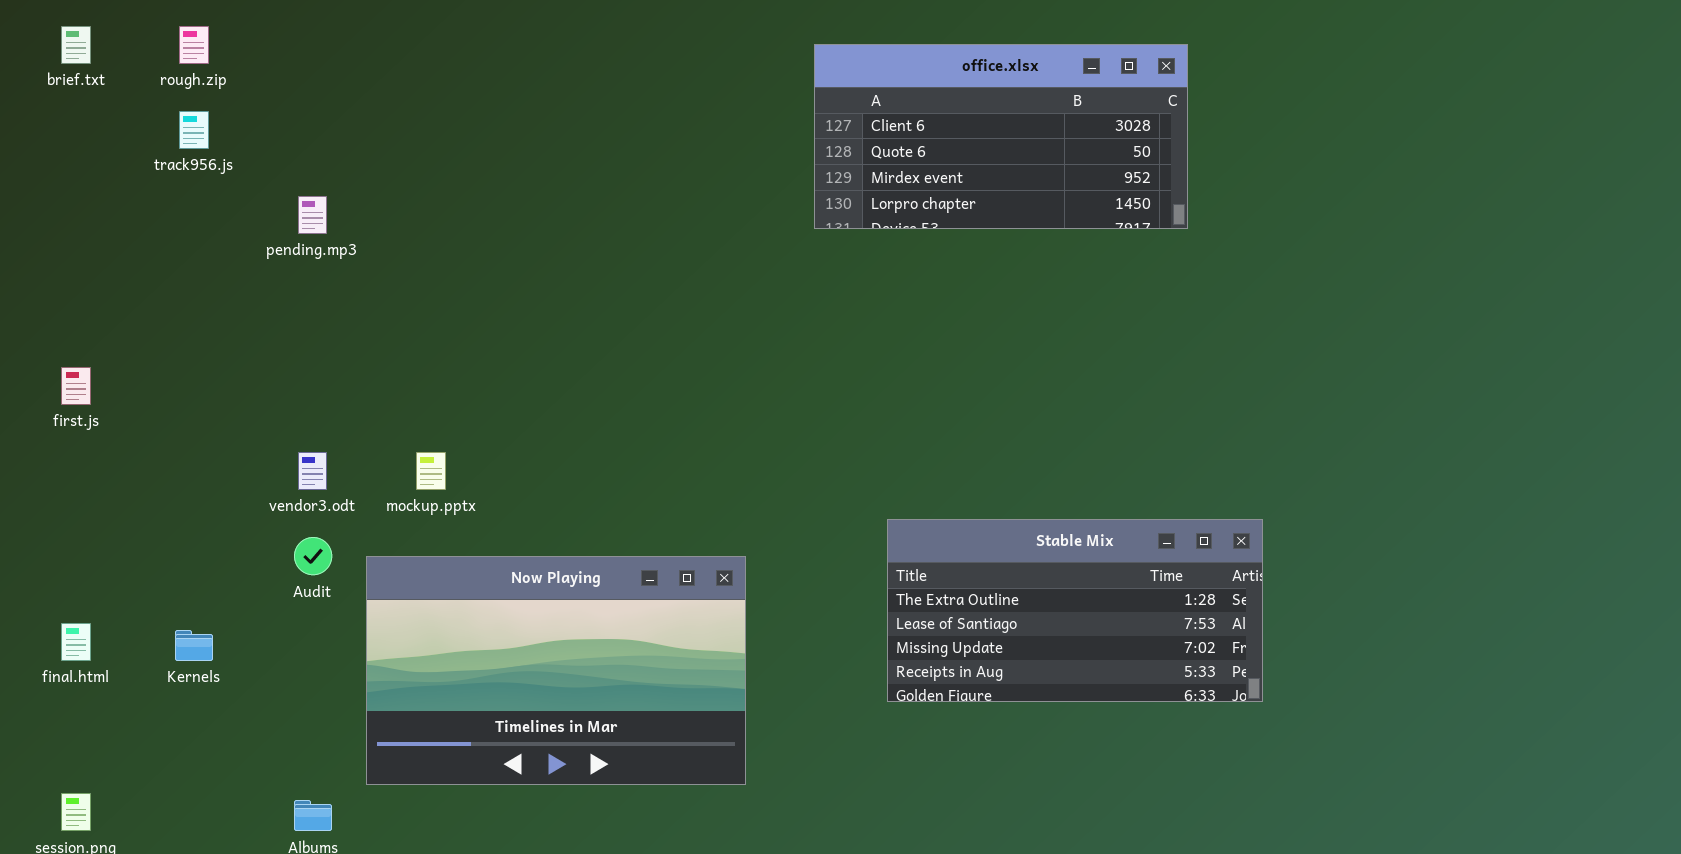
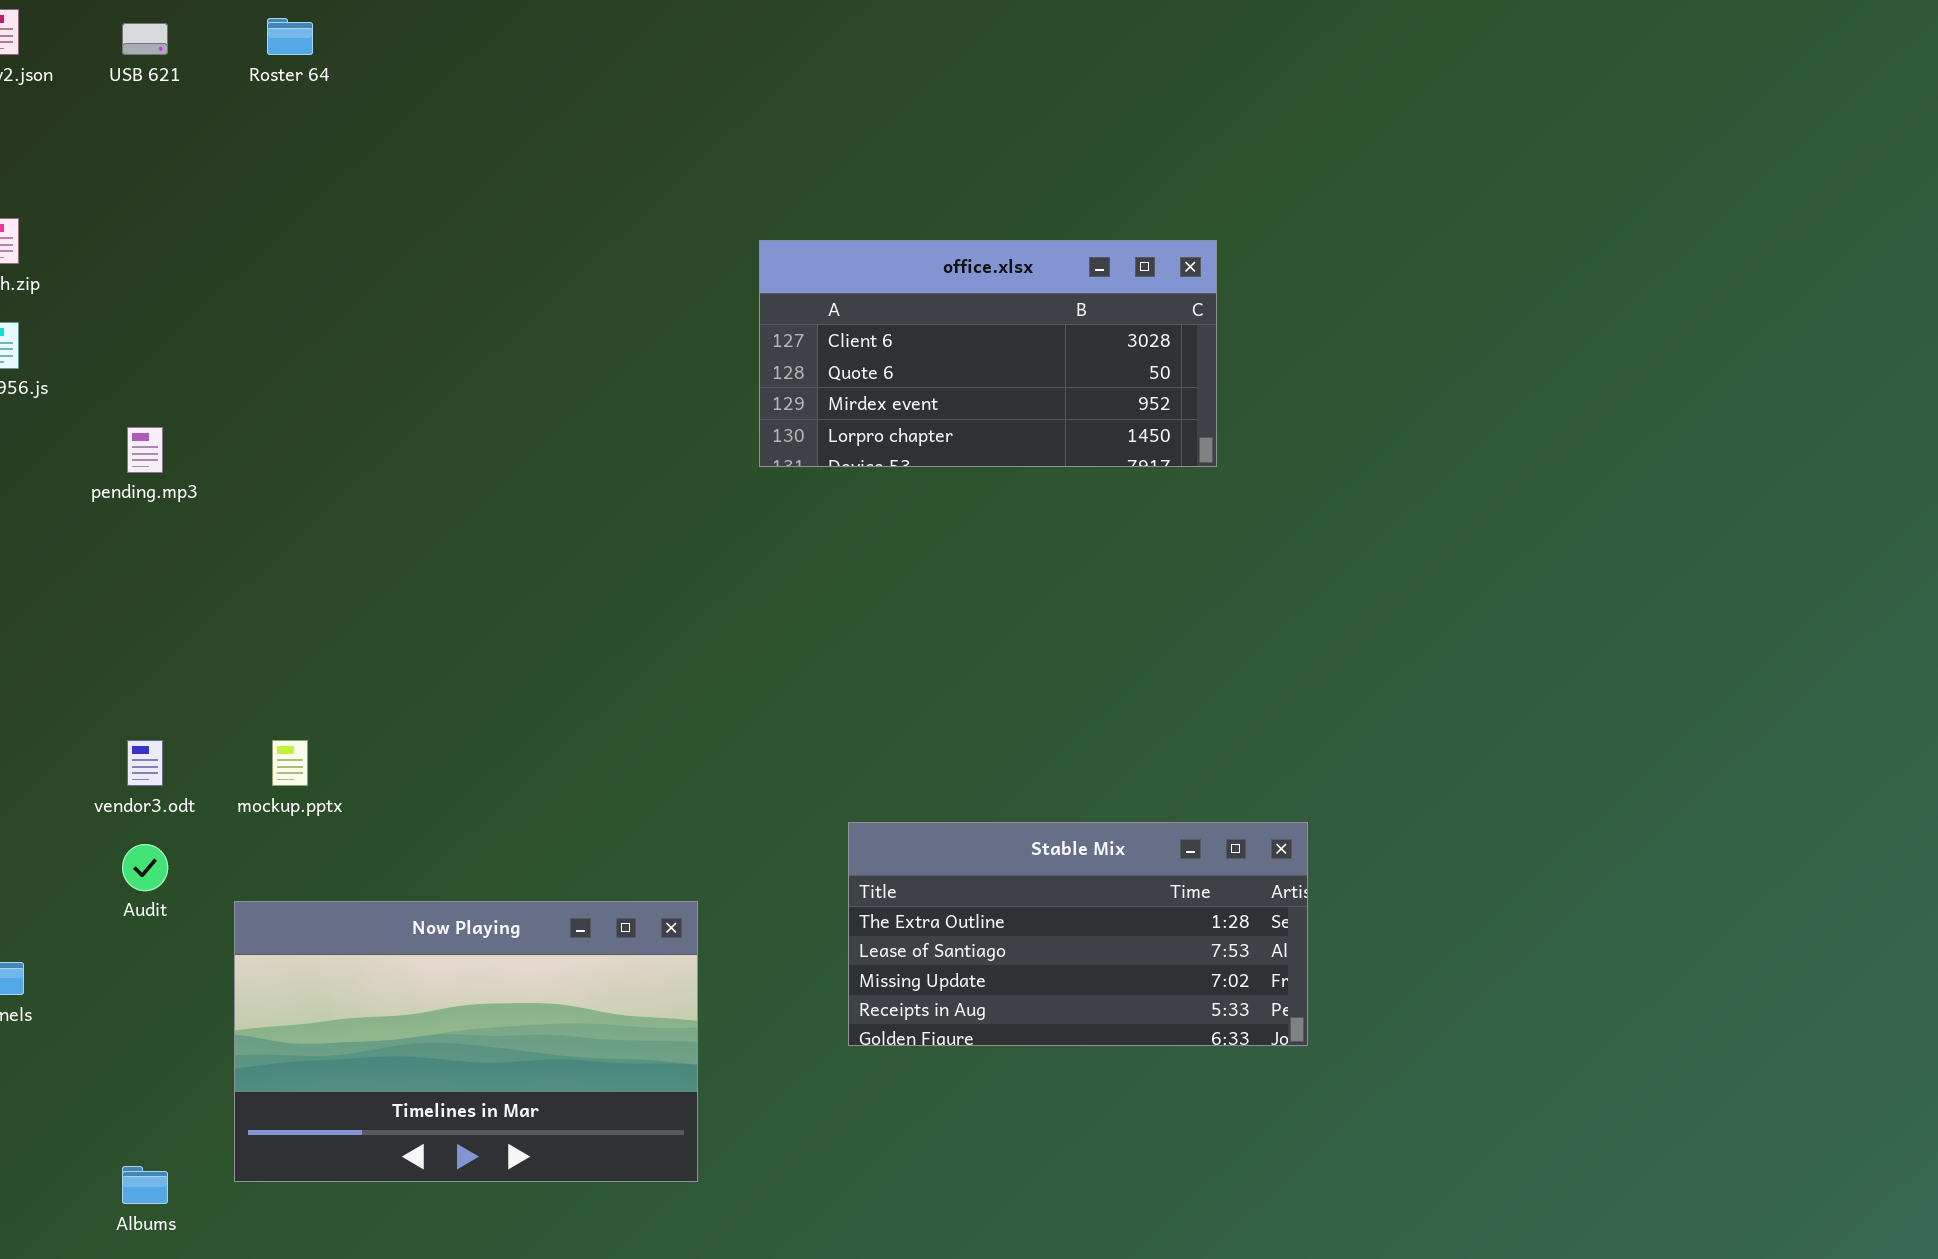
Now Playing: [366,556,746,785] -> [234,901,698,1182], moved

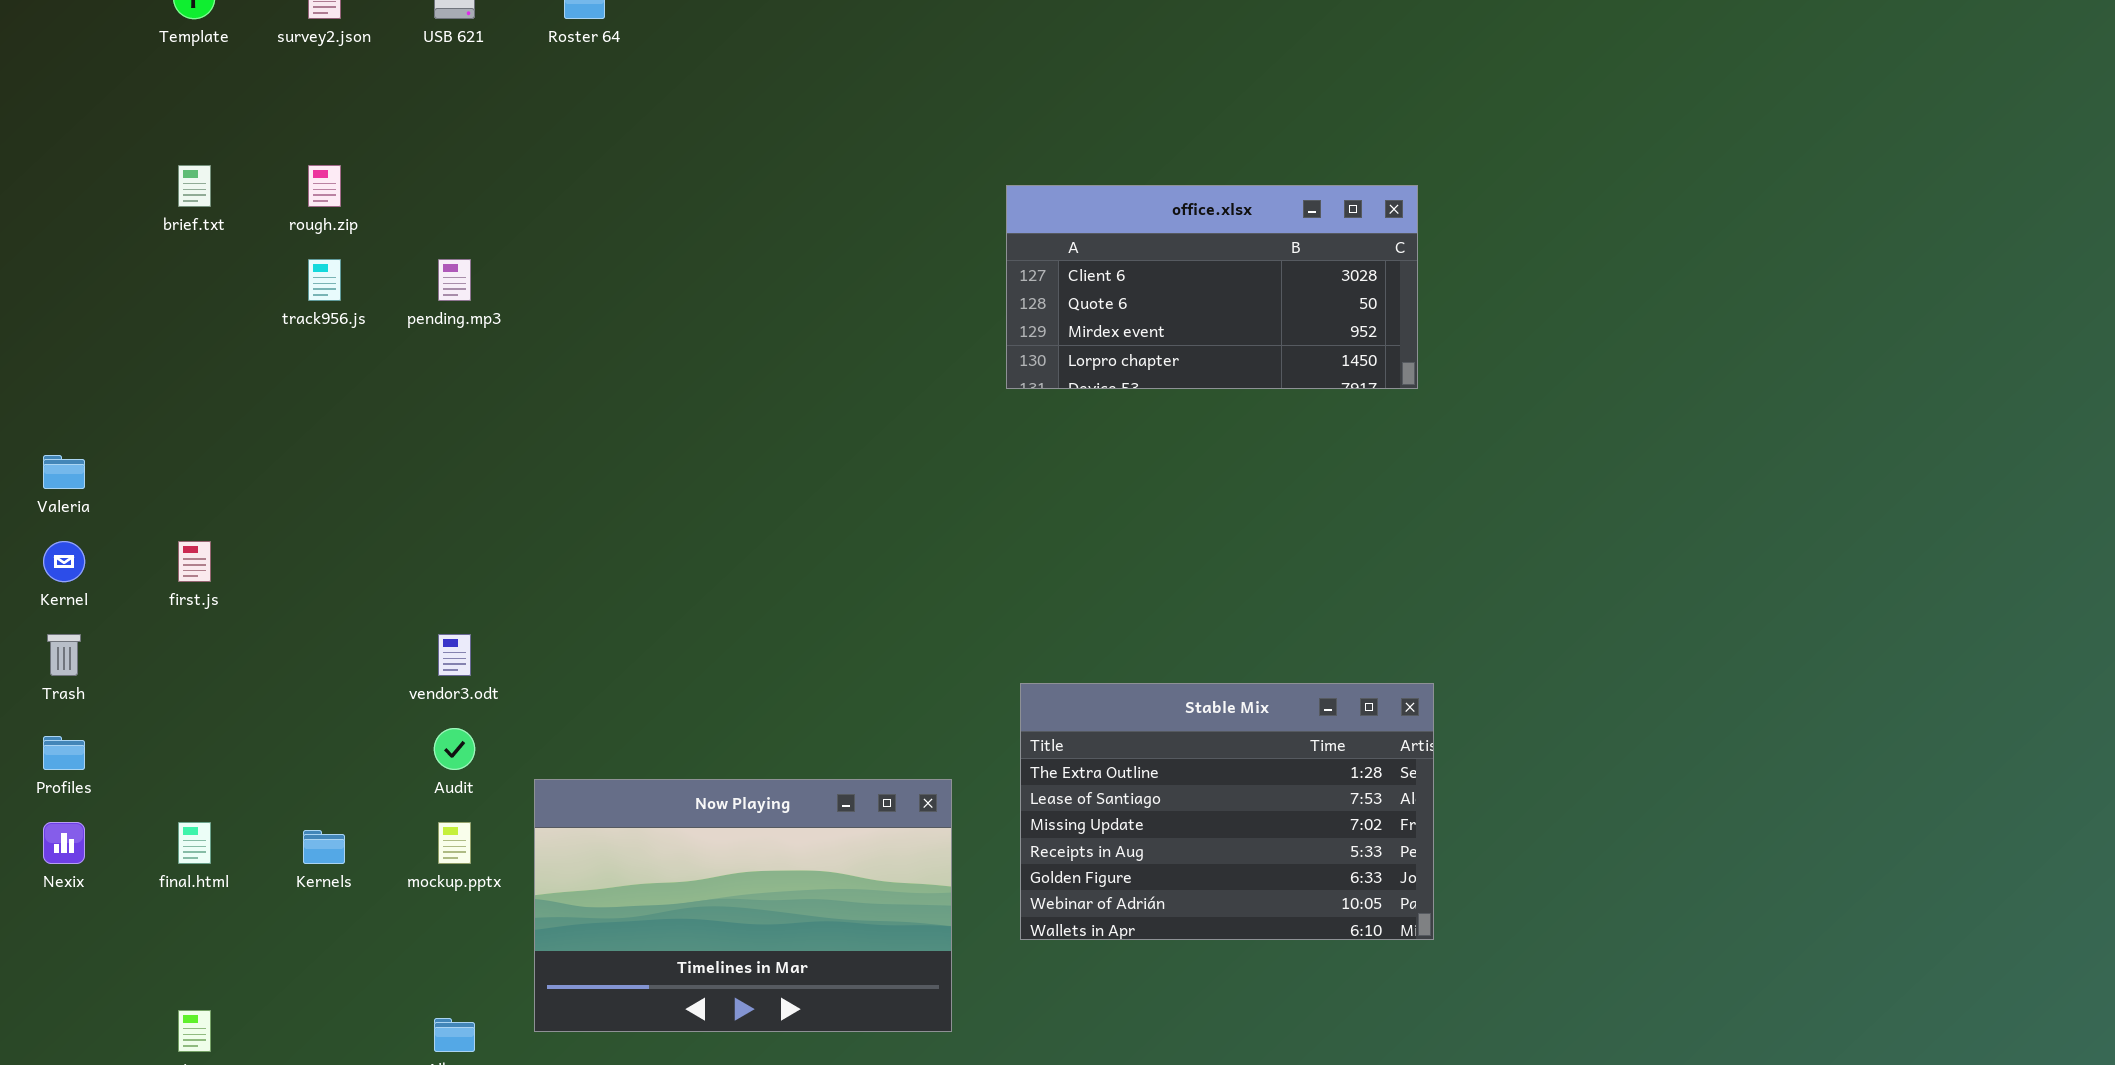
pending.mp3: [127,427,163,473] -> [438,259,471,301], moved
mockup.pptx: [272,740,308,786] -> [438,822,471,864], moved
Stable Mix: [848,822,1308,1046] -> [1020,683,1434,940], moved, resized

